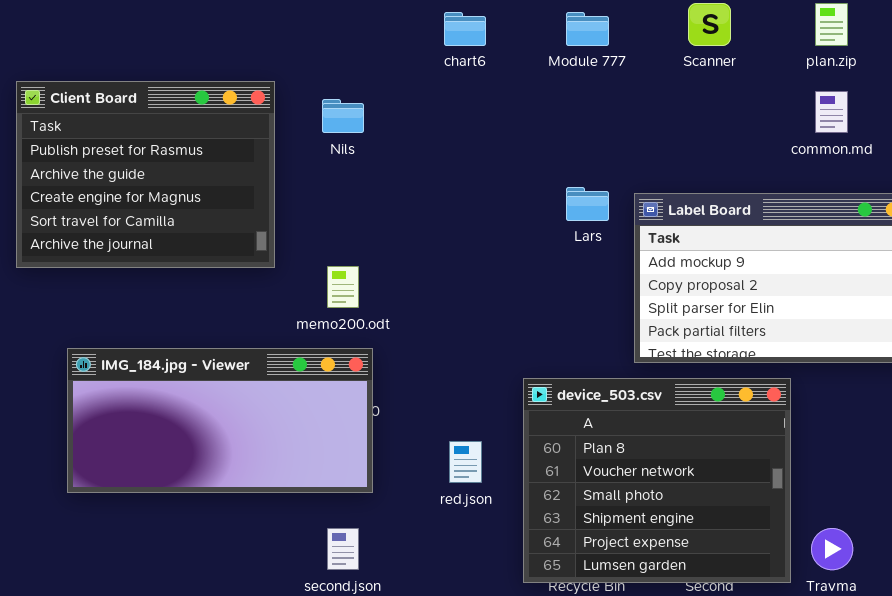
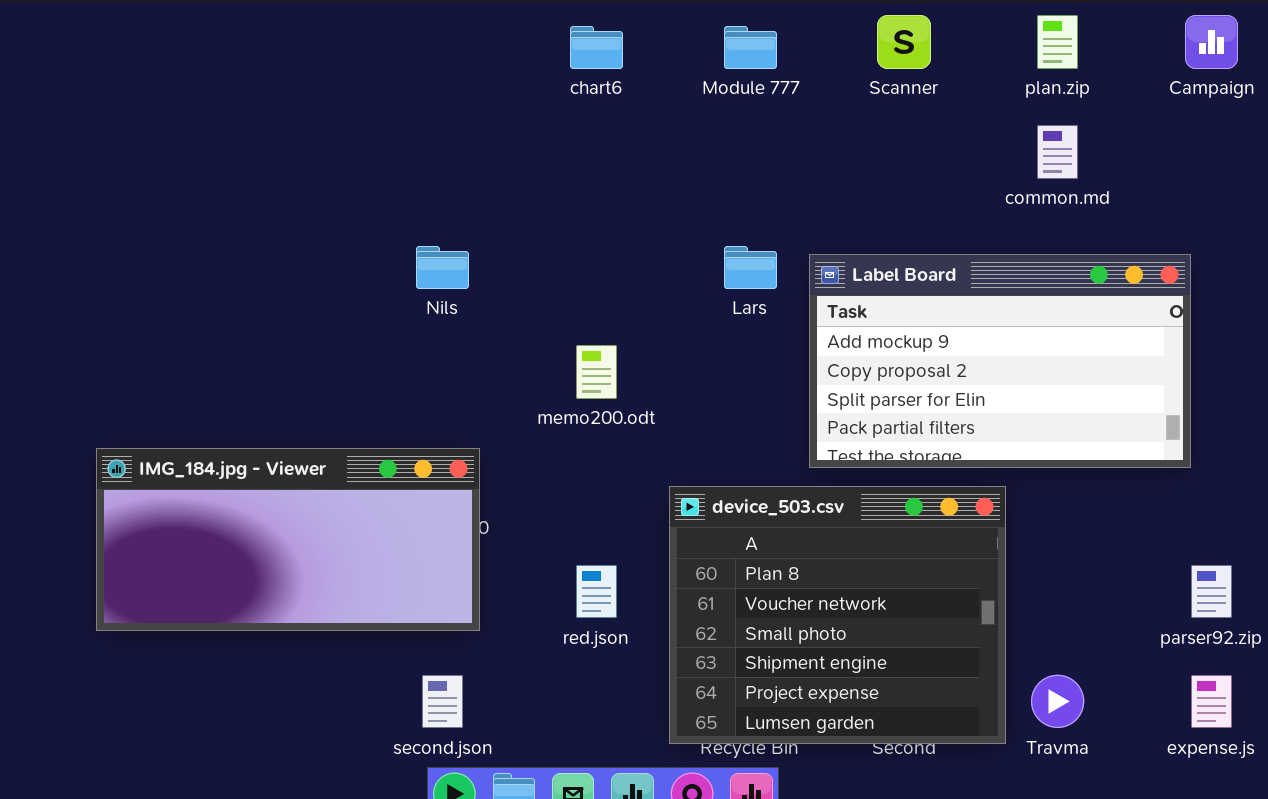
Client Board: [16,81,275,268] -> none, closed
Nils: [322,99,364,133] -> [416,246,469,289], moved
memo200.odt: [327,266,359,308] -> [576,345,617,399], moved

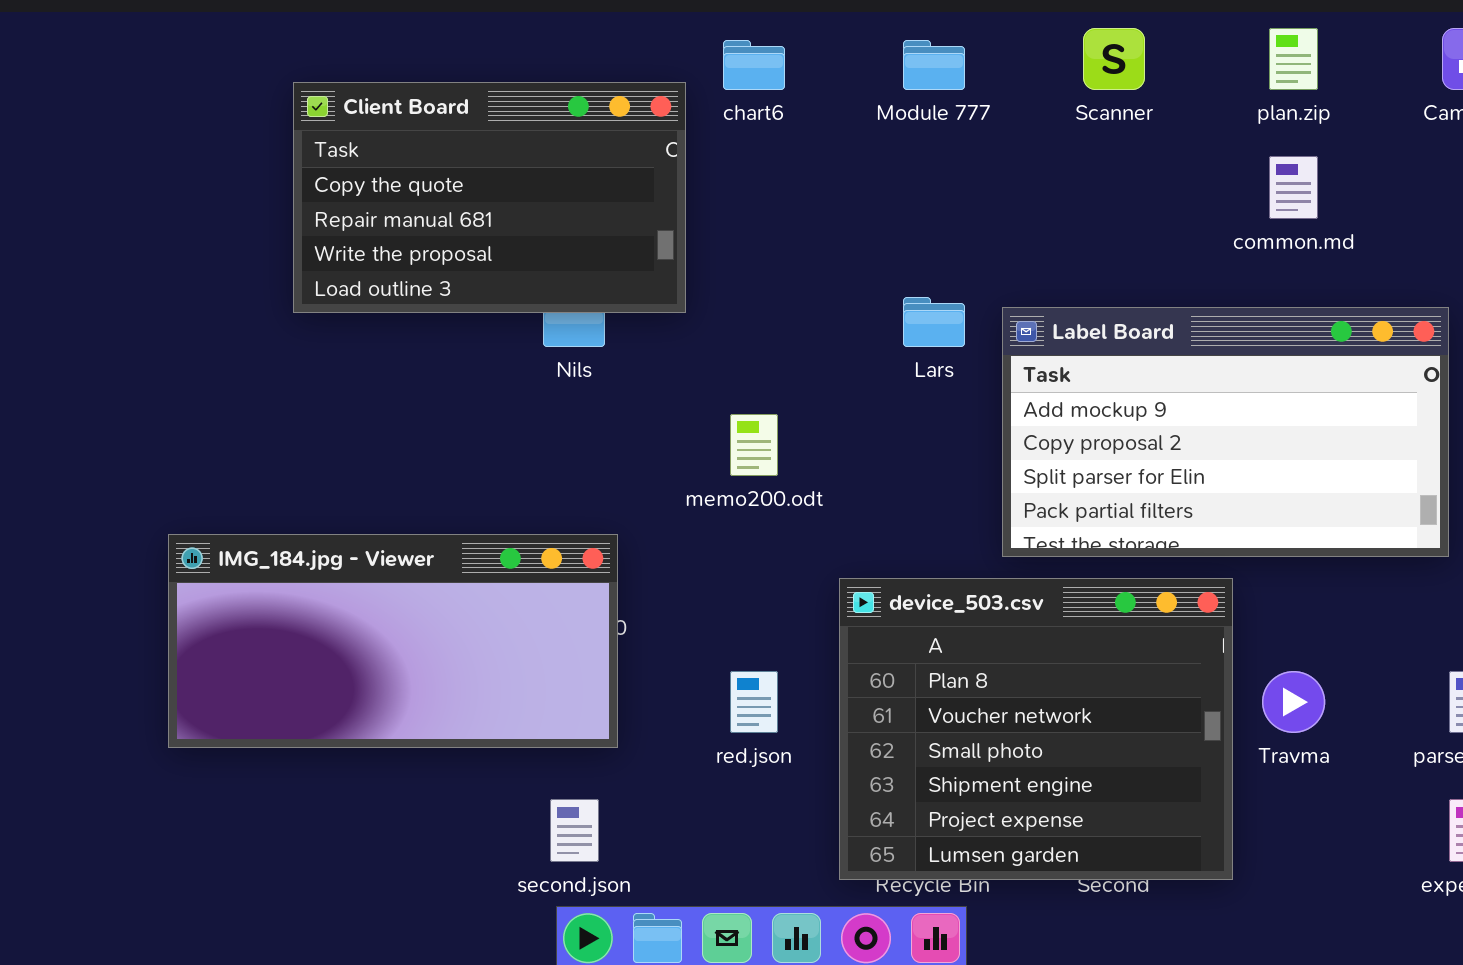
Client Board: none -> [293,82,686,313], opened
Travma: [1031,675,1084,728] -> [1262,671,1325,733], moved

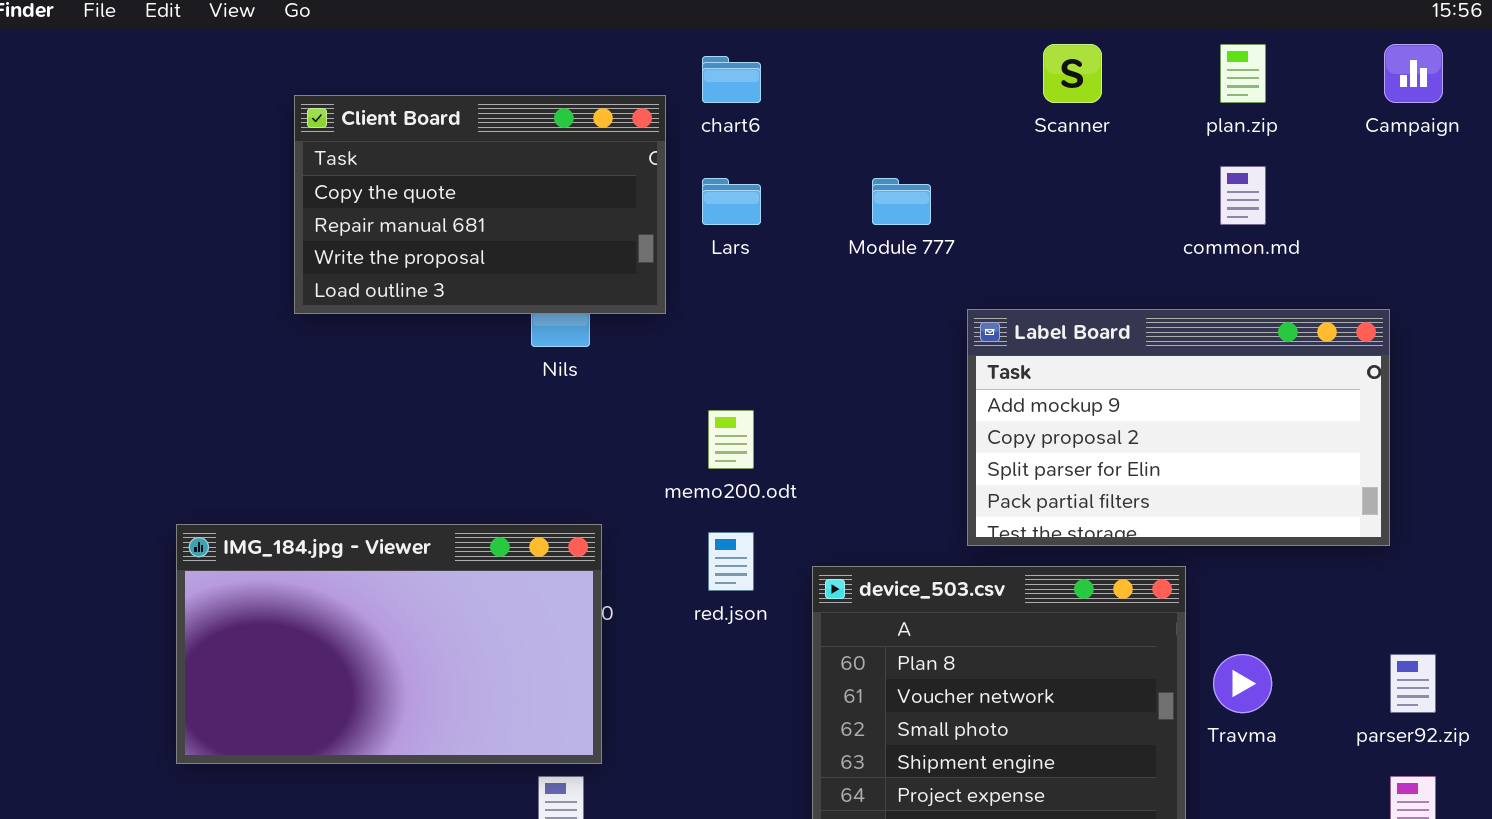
Module 777: [903,40,965,90] -> [872,178,931,225], moved
Lars: [903,297,965,347] -> [702,178,761,225], moved
IMG_184.jpg - Viewer: [168,534,618,748] -> [176,524,602,764], resized
red.json: [730,671,778,733] -> [708,532,754,591], moved

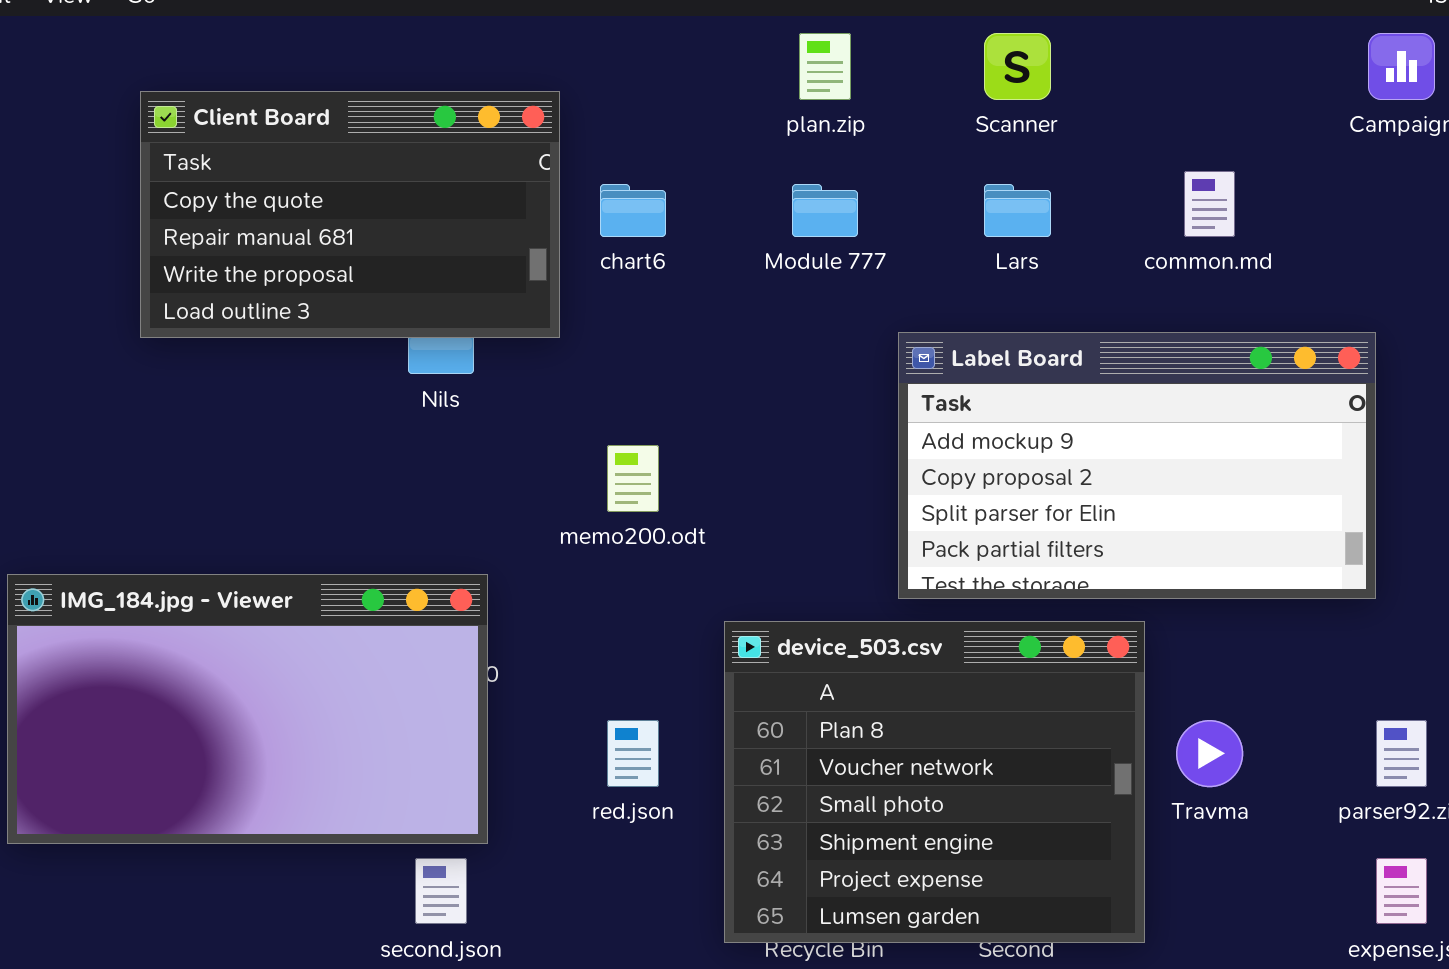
plan.zip: [1220,44,1266,103] -> [799,33,851,100], moved
chart6: [702,56,761,103] -> [600,184,666,237], moved
Lars: [702,178,761,225] -> [984,184,1051,237], moved
red.json: [708,532,754,591] -> [607,720,659,787], moved

